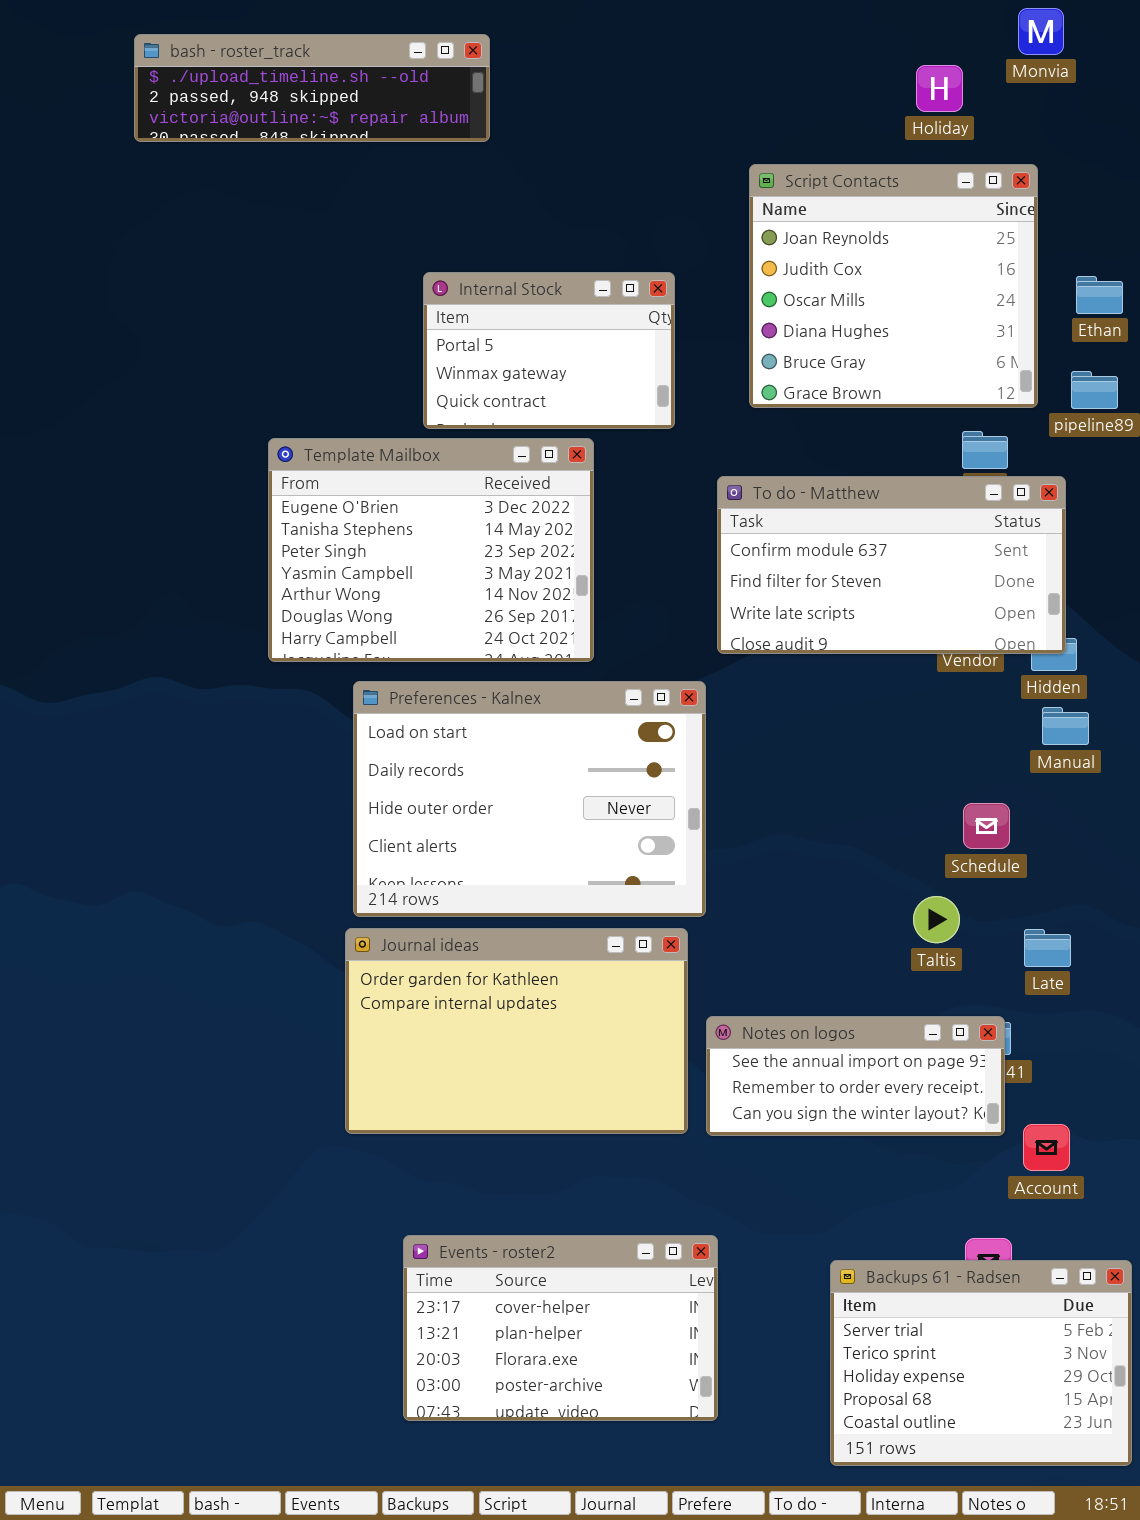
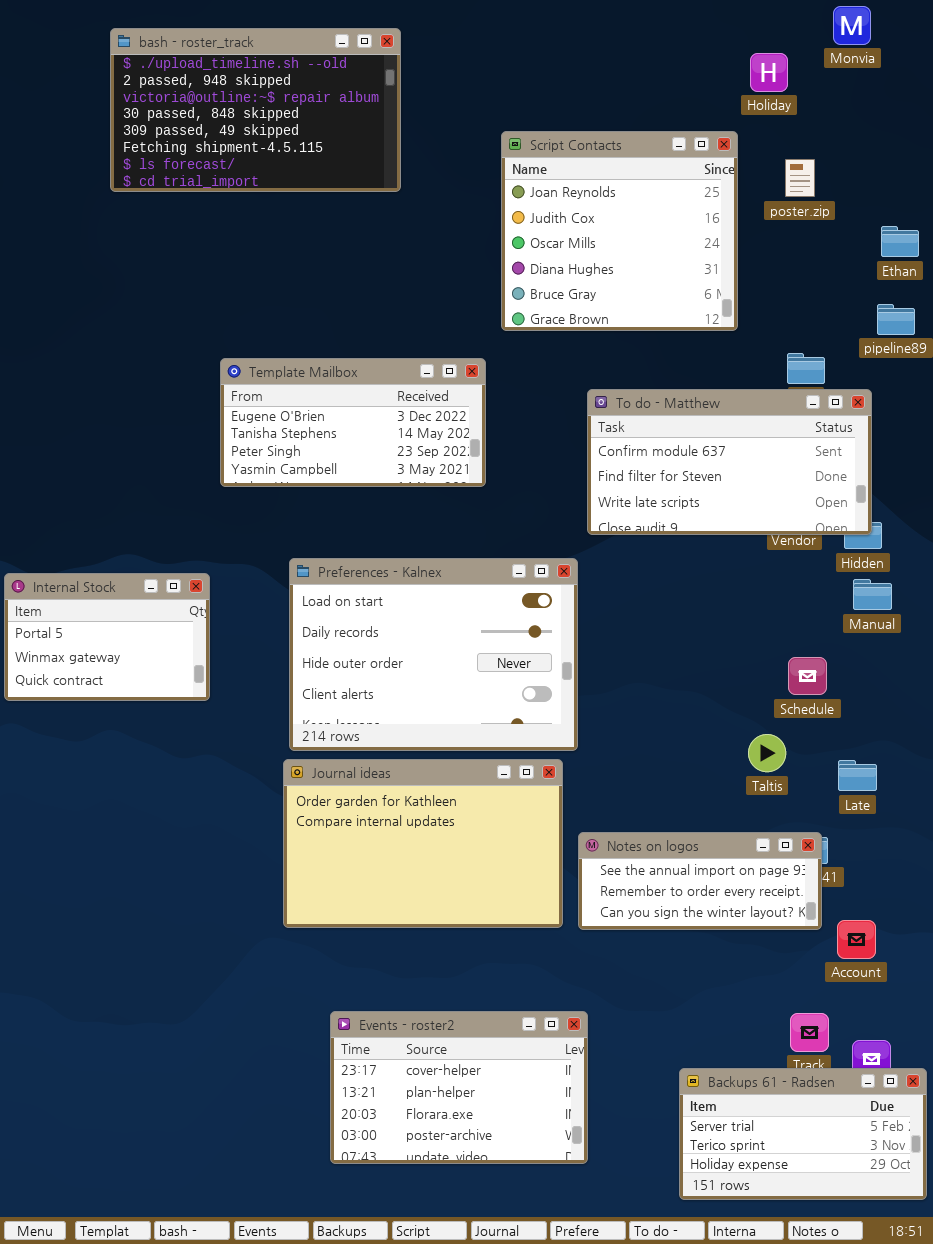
bash - roster_track: [134,34,490,142] -> [110,28,401,192], resized
Script Contacts: [749,164,1038,408] -> [501,131,738,331], moved
Internal Stock: [423,272,675,429] -> [4,573,210,701], moved
Template Mailbox: [268,438,594,662] -> [220,358,486,487], resized
Backups 61 - Radsen: [830,1260,1132,1466] -> [679,1068,927,1200], resized

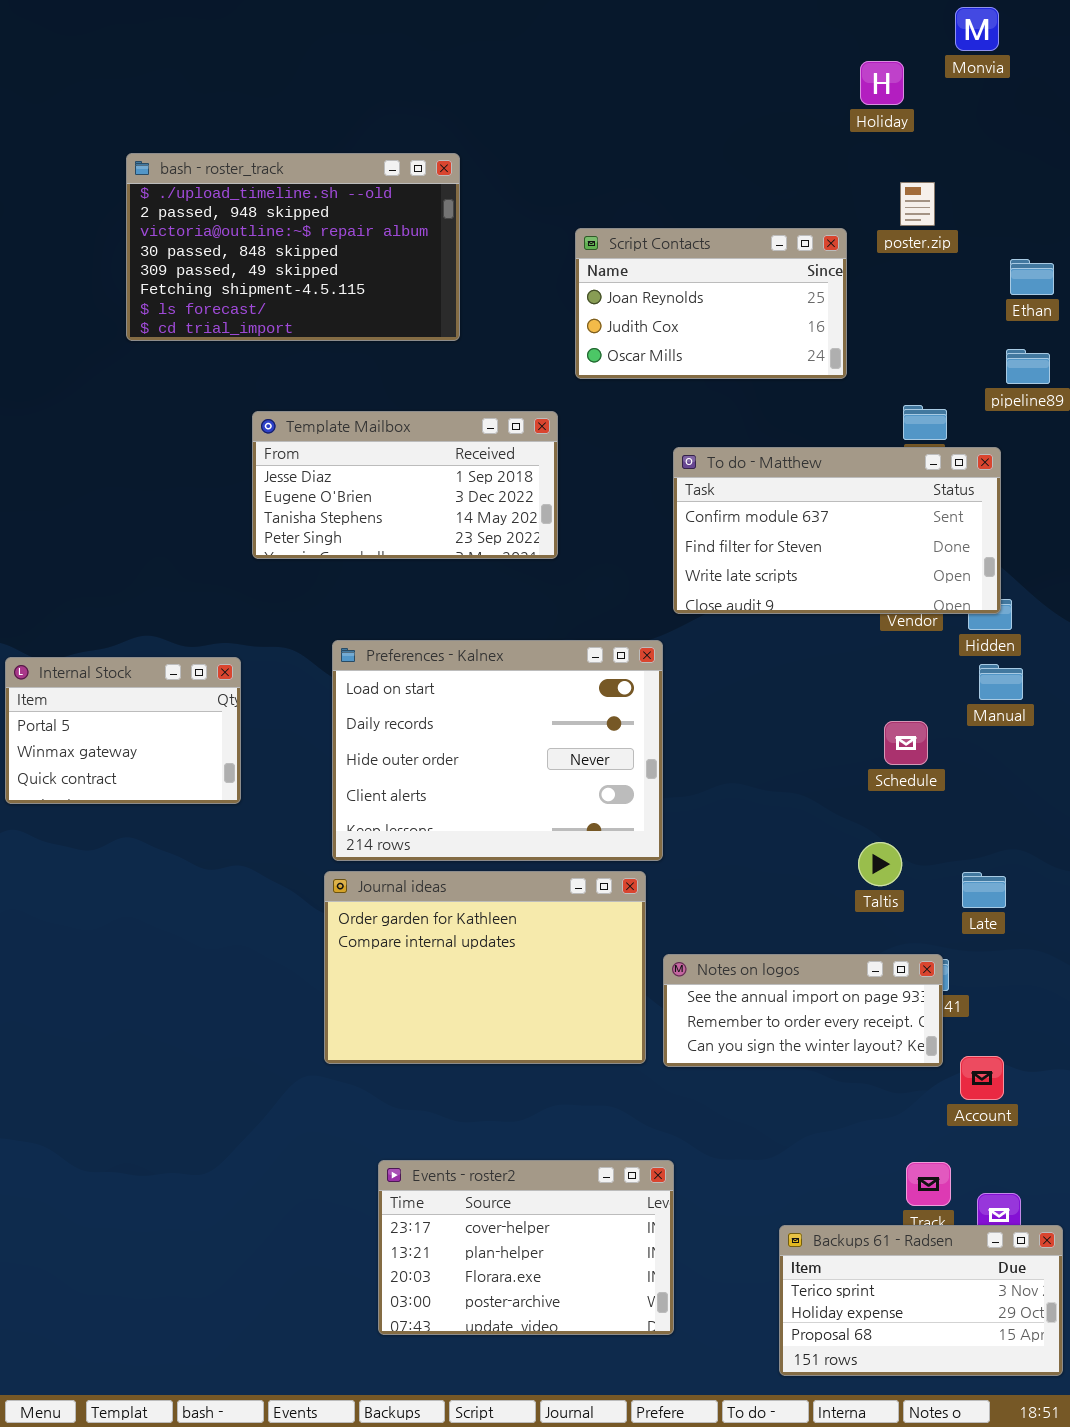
bash - roster_track: [110,28,401,192] -> [126,153,460,341], moved
Script Contacts: [501,131,738,331] -> [575,228,847,379], resized
Template Mailbox: [220,358,486,487] -> [252,411,558,559], scrolled up 1 row
Schedule: [788,657,827,695] -> [884,721,928,765], moved
Backups 61 - Radsen: [679,1068,927,1200] -> [779,1225,1063,1376], scrolled down 1 row

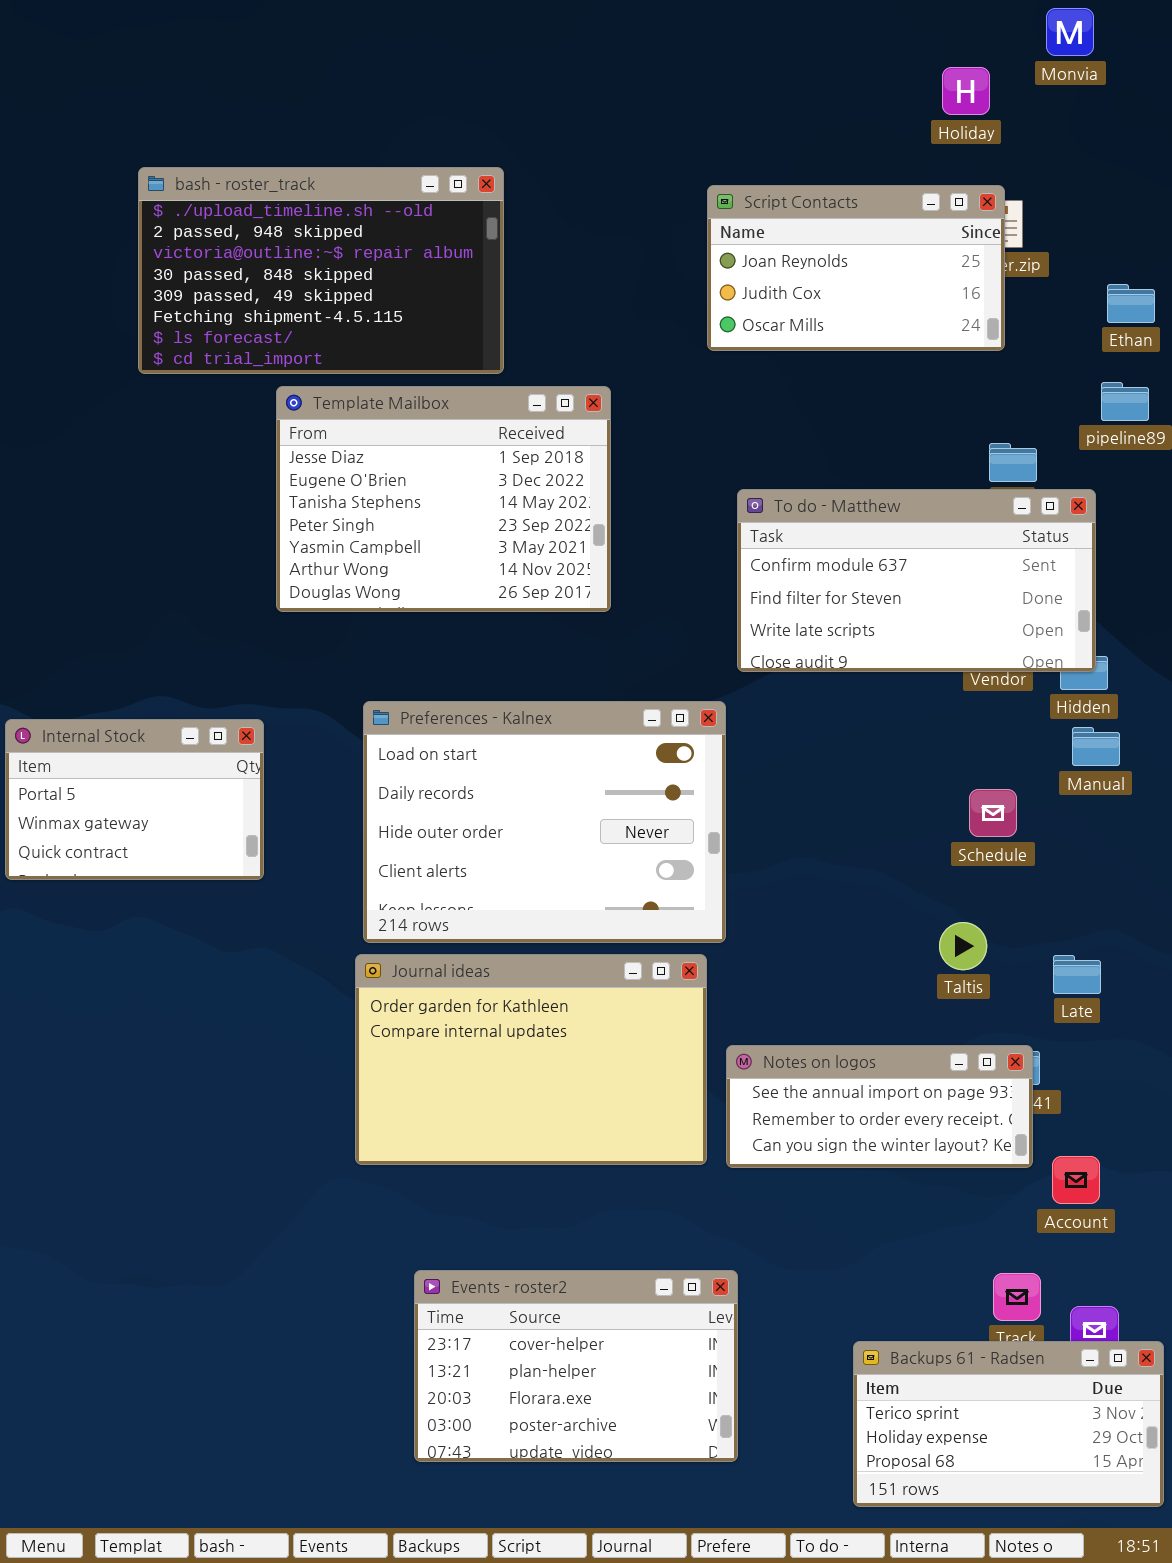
Script Contacts: [575,228,847,379] -> [707,185,1005,351], moved
Template Mailbox: [252,411,558,559] -> [276,386,611,612], resized

